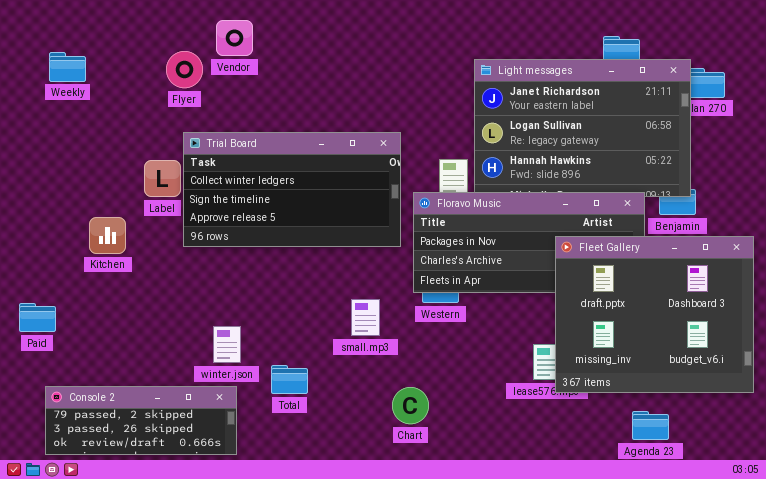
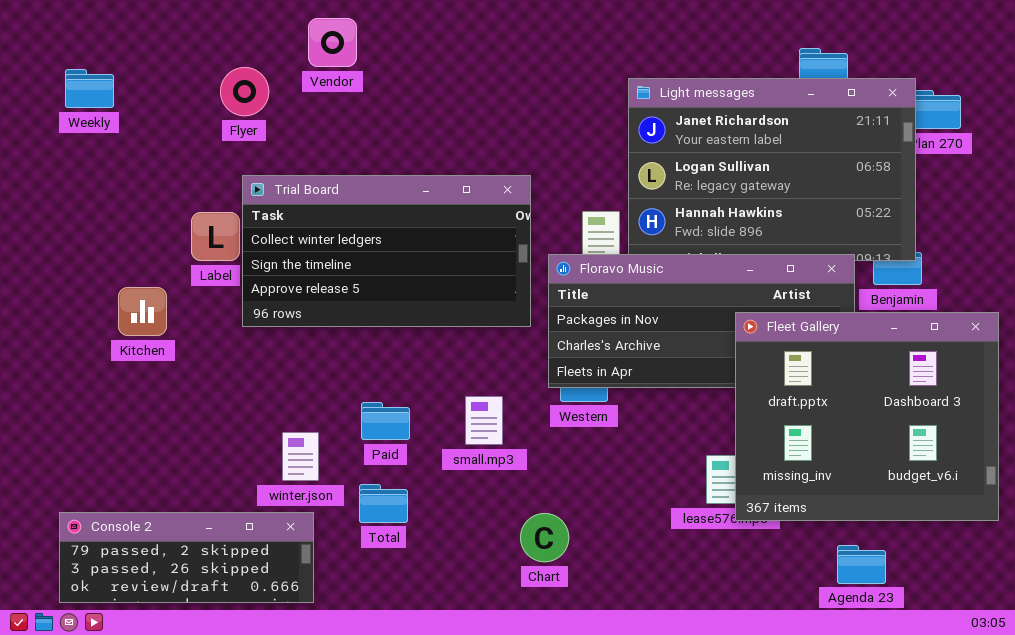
Vendor: [216,20,253,56] -> [308,18,357,67], moved
Paid: [19,303,56,332] -> [361,402,410,440], moved

